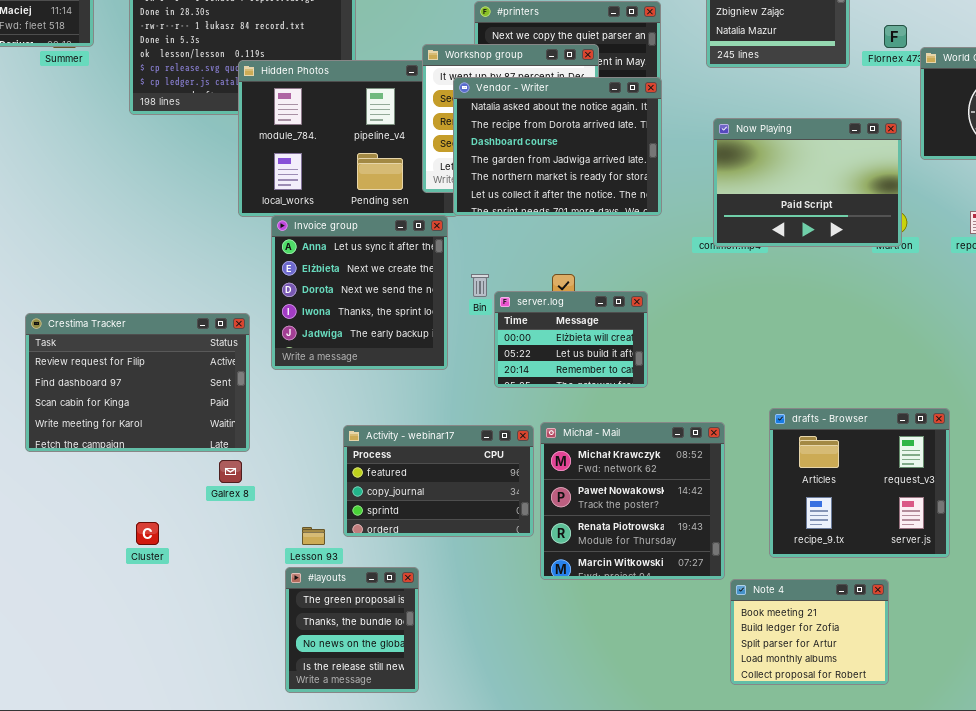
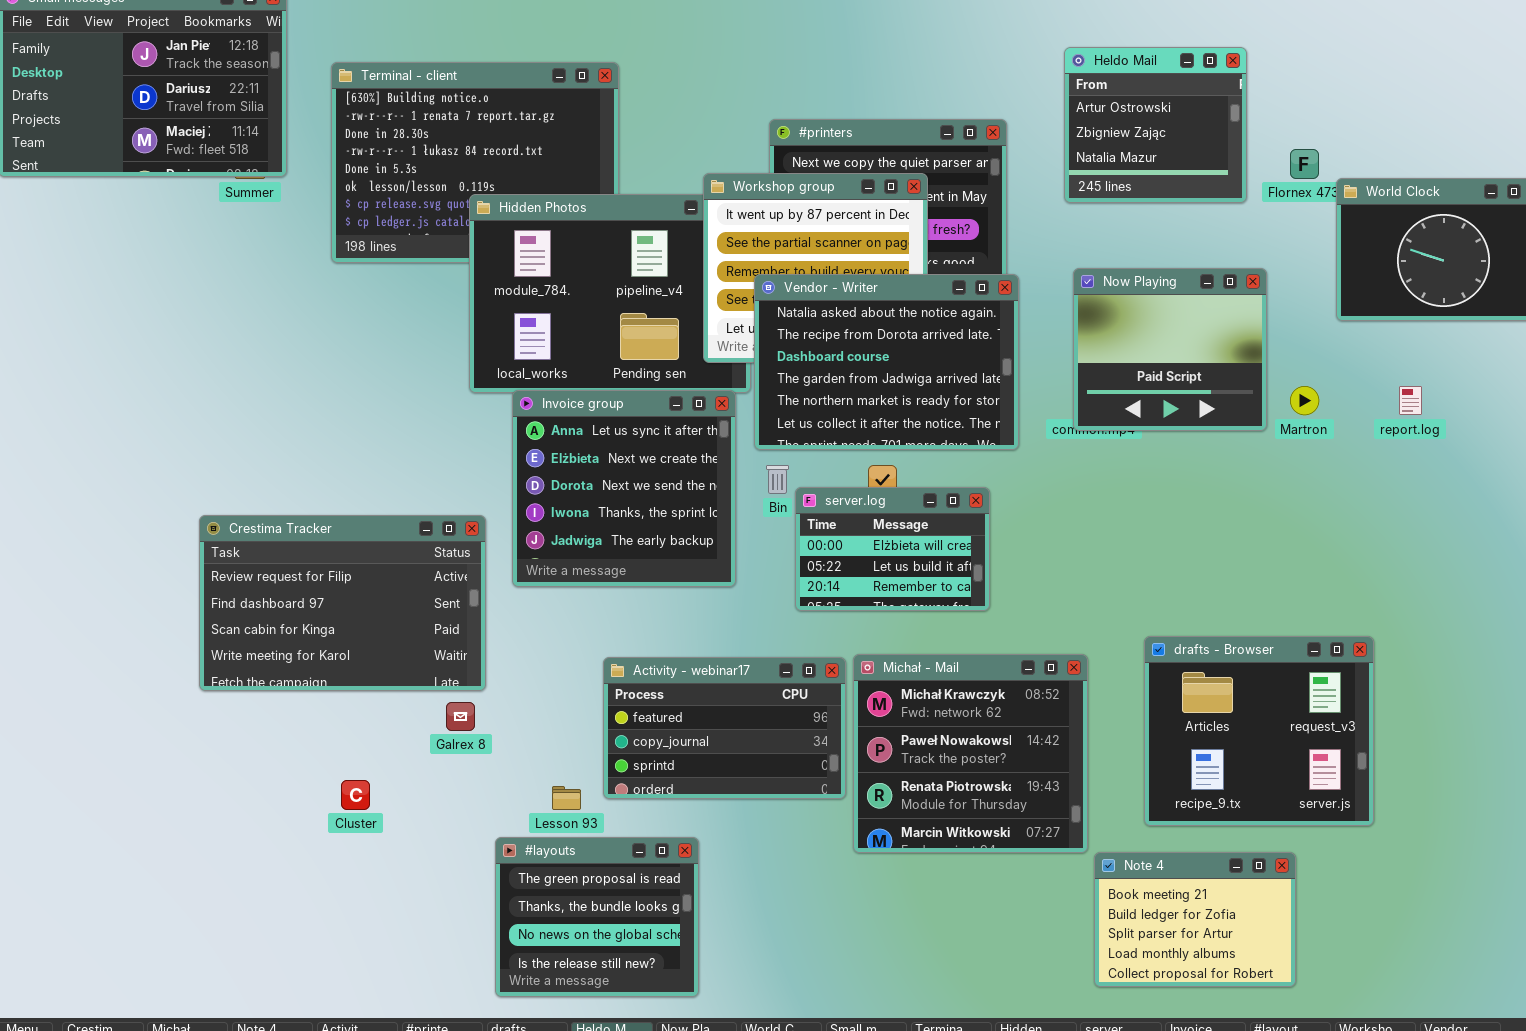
Vendor - Writer: [453,77,662,216] -> [754,274,1019,450], moved
Now Playing: [713,118,902,247] -> [1073,268,1267,431], resized
#layouts: [285,567,419,693] -> [495,837,699,997], resized

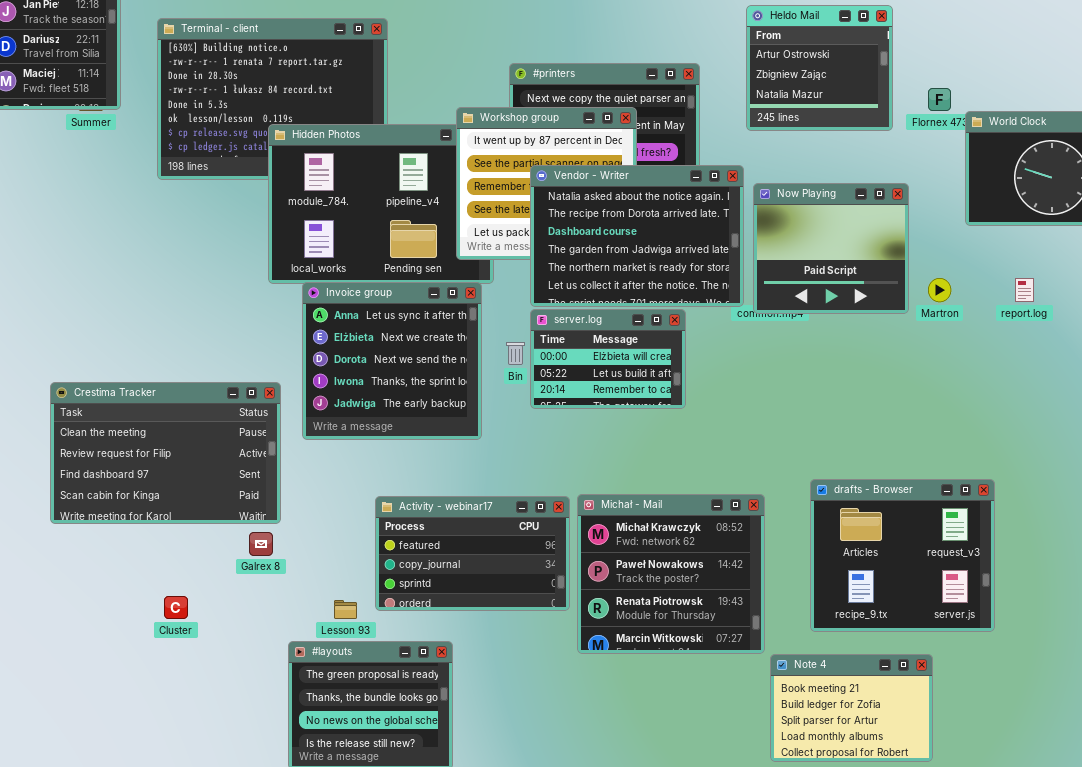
Vendor - Writer: [754,274,1019,450] -> [530,165,744,307], moved
server.log: [795,487,990,611] -> [530,309,686,409], moved
Crestima Tracker: [199,515,486,691] -> [50,382,281,524], scrolled up 1 row

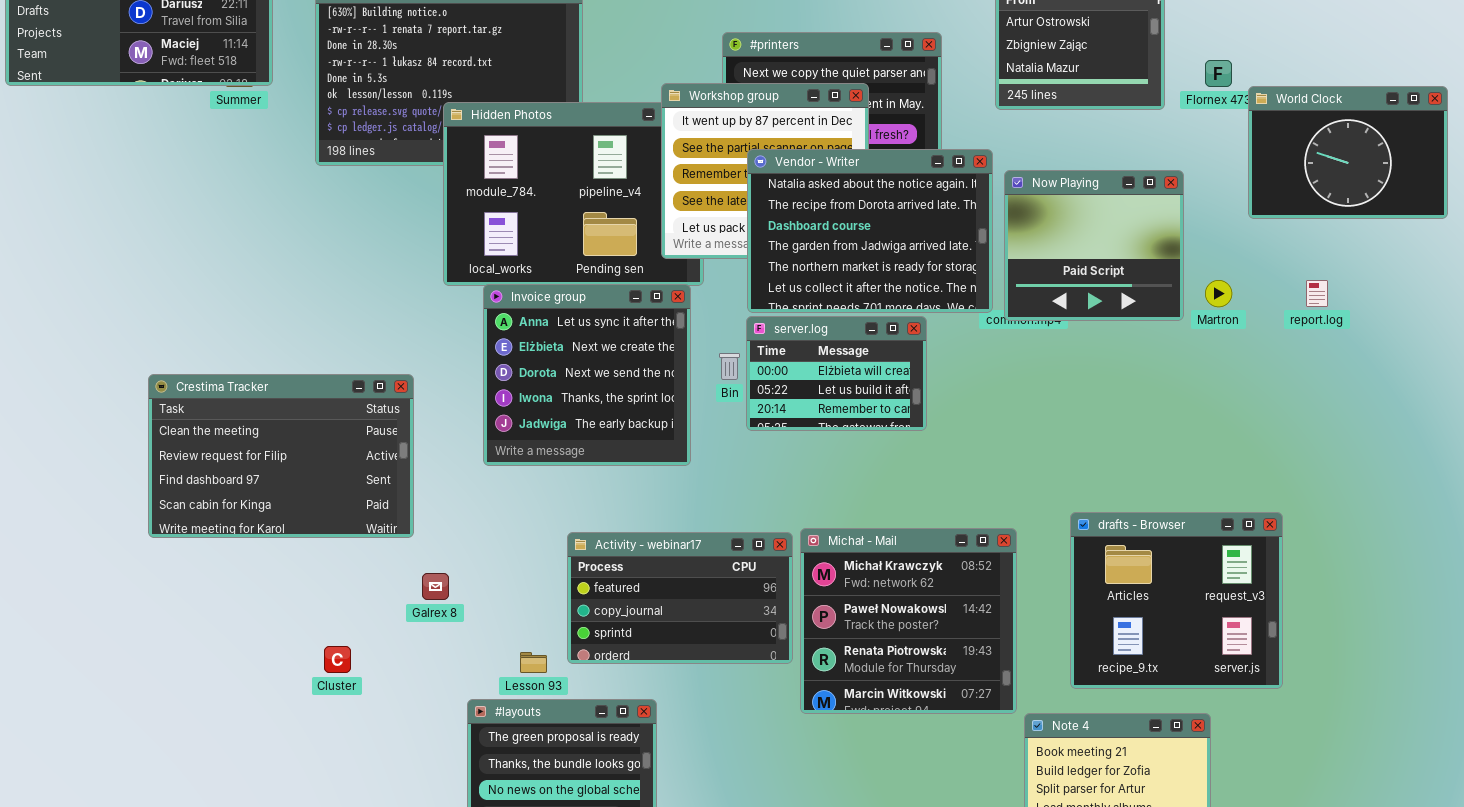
Crestima Tracker: [50,382,281,524] -> [148,374,414,538], moved

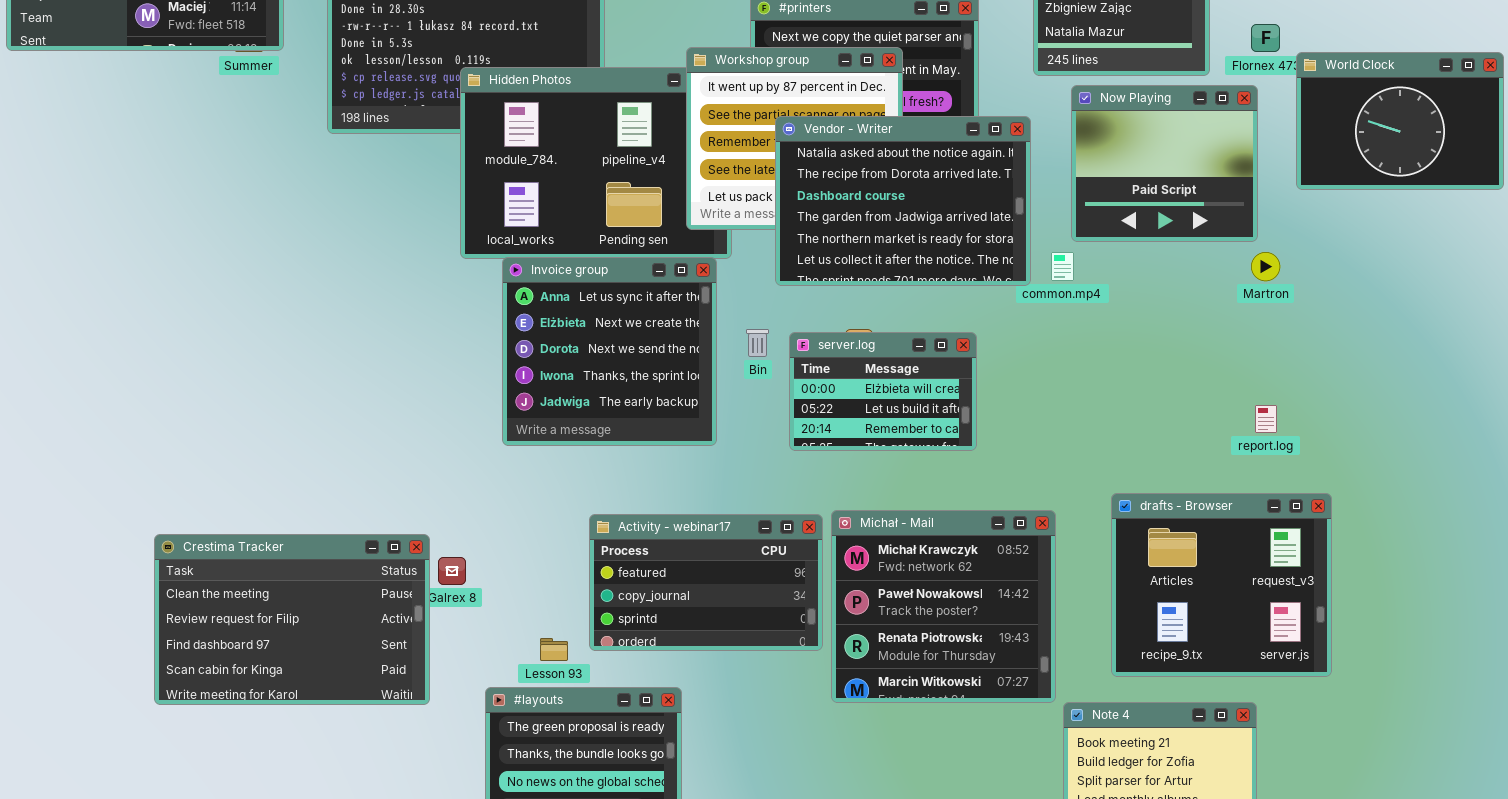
Now Playing: [1004,170,1184,321] -> [1071,85,1258,242], moved
report.log: [1306,280,1328,307] -> [1255,405,1277,433], moved
server.log: [746,316,927,431] -> [789,332,977,451], moved
Crestima Tracker: [148,374,414,538] -> [154,534,430,705], moved

